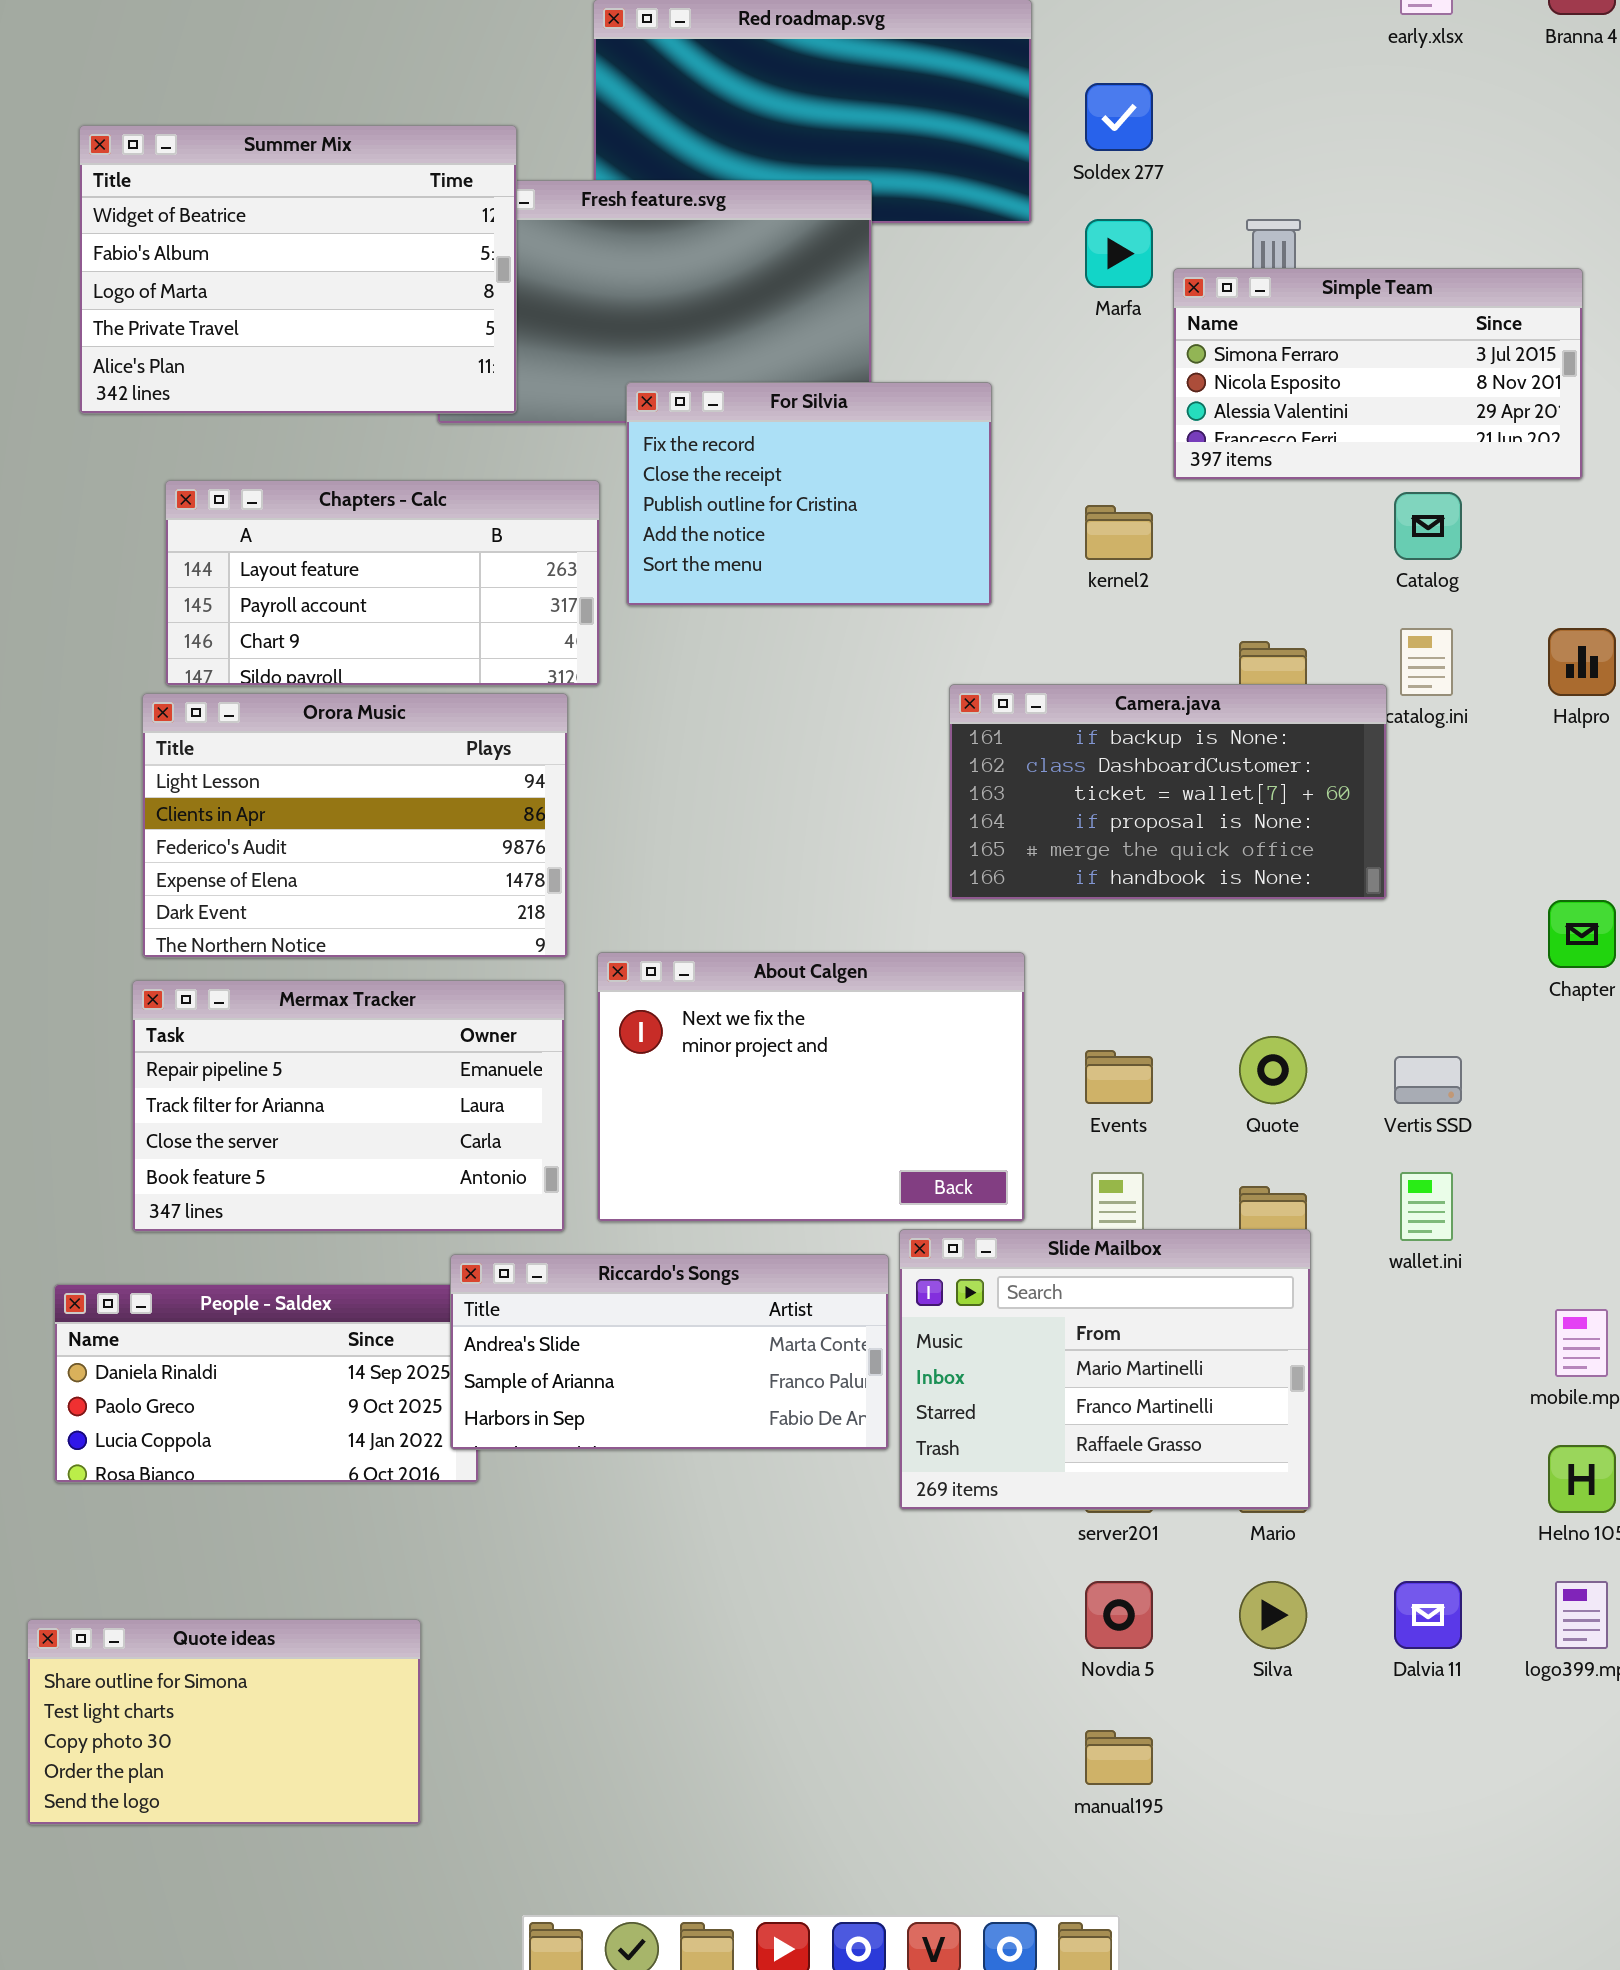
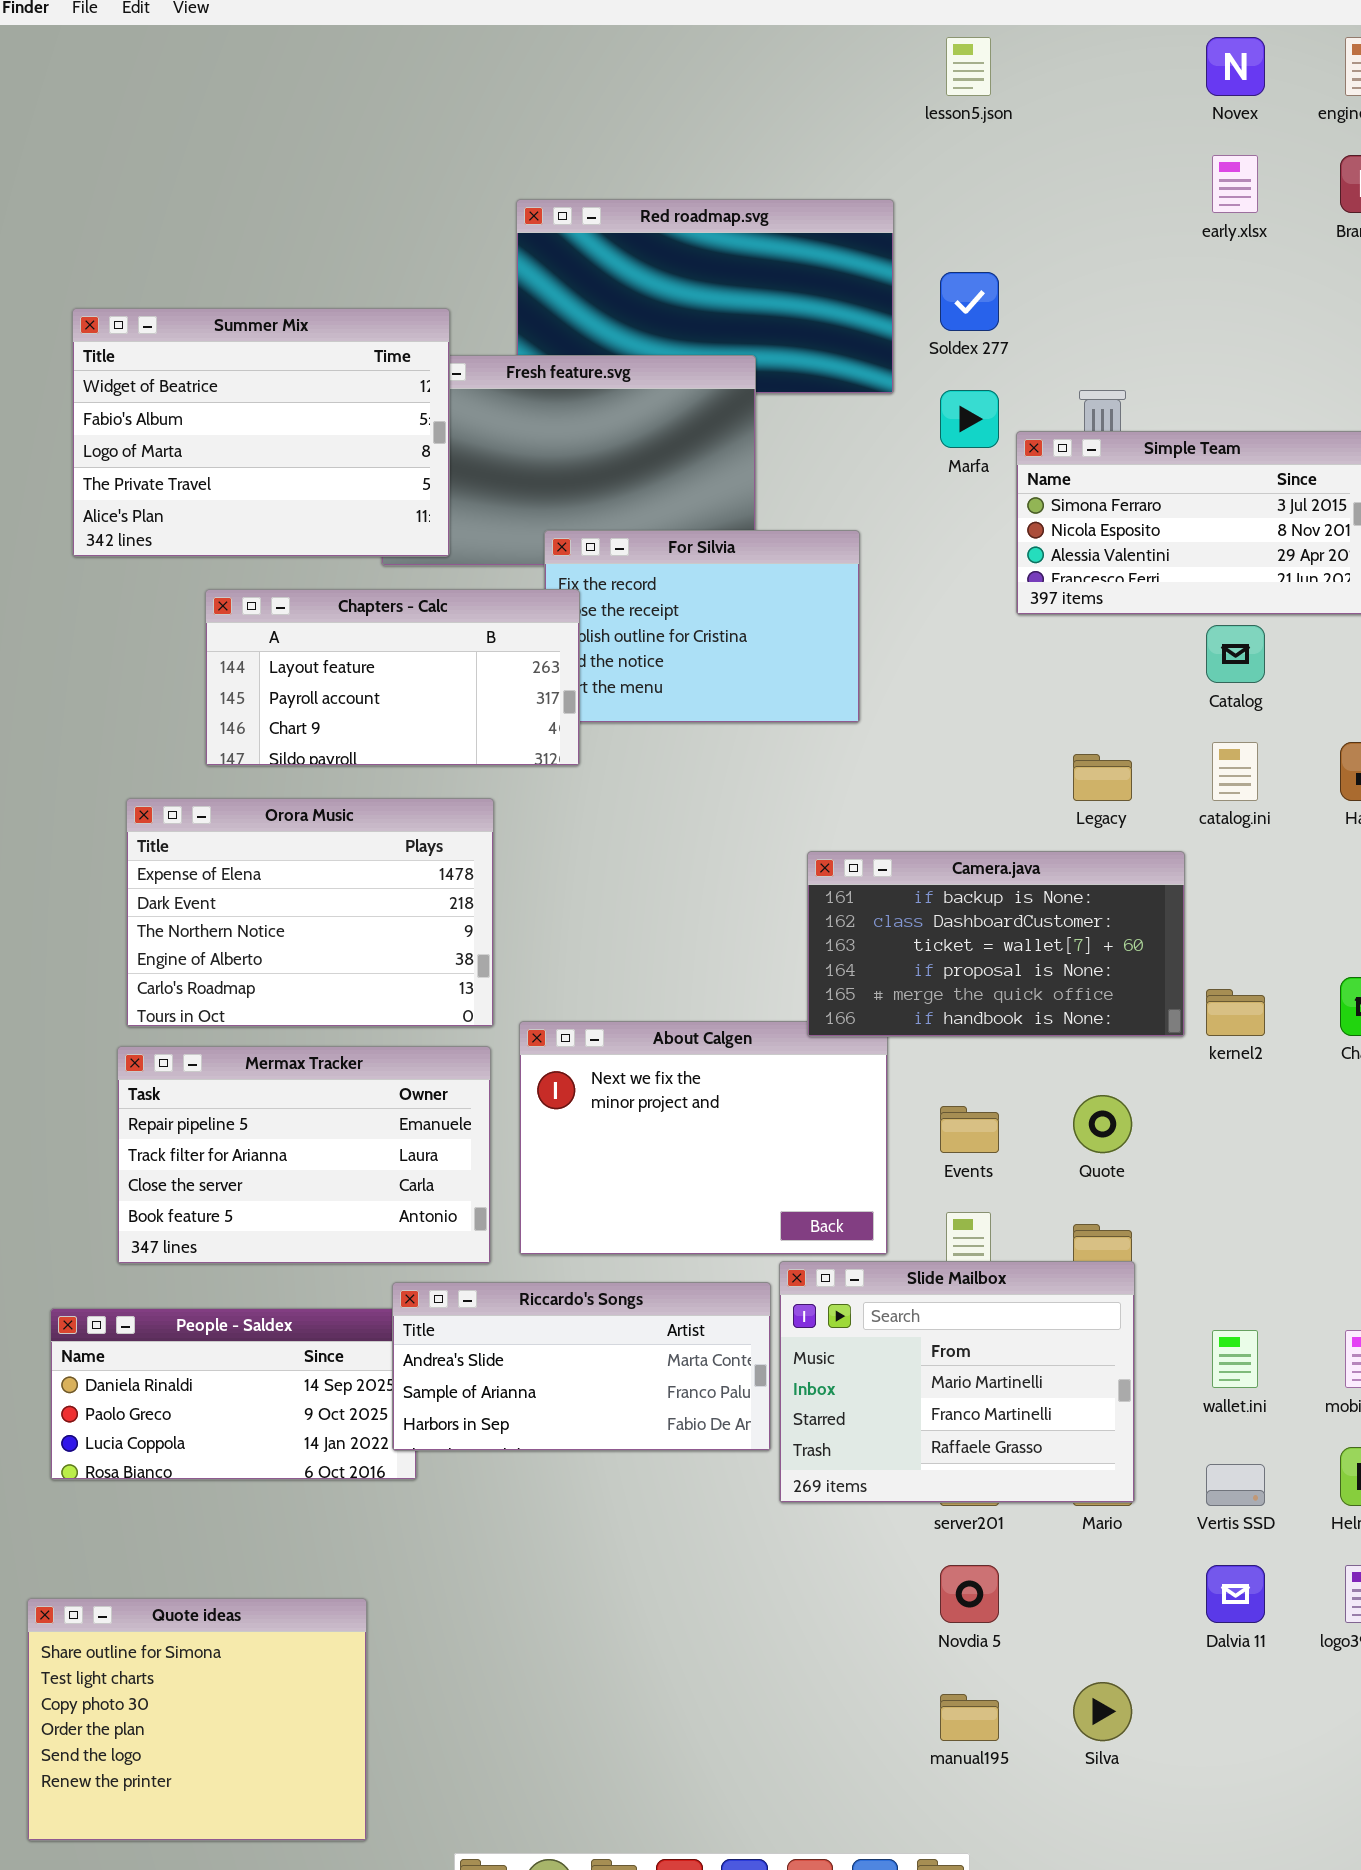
Chapters - Calc: [165,480,600,686] -> [205,589,580,766], moved
kernel2: [1085,505,1153,560] -> [1206,989,1265,1036], moved
Camera.java: [949,684,1387,900] -> [807,851,1185,1037], moved
Orora Music: [142,693,568,958] -> [126,798,494,1027], scrolled down 3 rows
Vertis SSD: [1394,1056,1462,1104] -> [1206,1464,1265,1506], moved
wallet.ini: [1400,1172,1453,1241] -> [1212,1330,1258,1388], moved
Silva: [1239,1581,1307,1649] -> [1073,1682,1132,1741], moved
Quote ideas: [27,1619,421,1825] -> [27,1598,367,1841], resized

